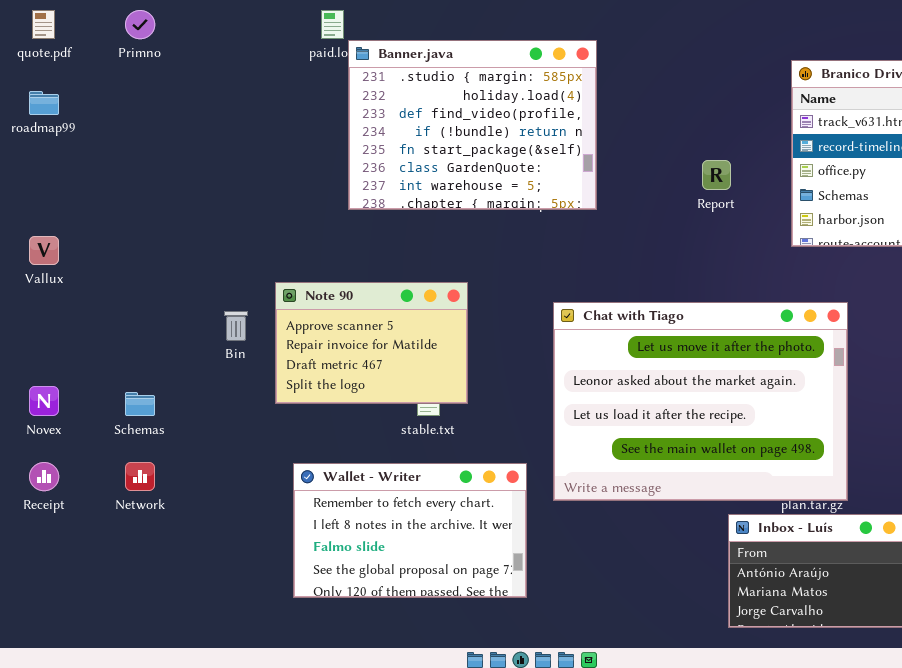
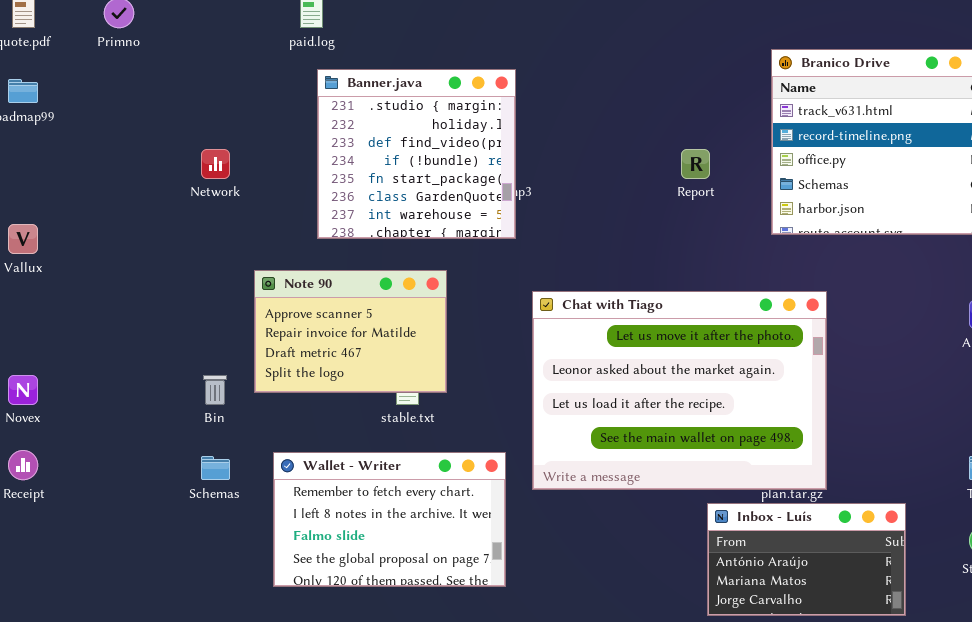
Banner.java: [348,40,597,210] -> [317,69,516,239], moved, resized
Bin: [224,311,248,341] -> [203,375,227,405], moved
Schemas: [125,392,155,416] -> [201,456,230,480], moved
Network: [125,462,155,491] -> [201,149,230,179], moved

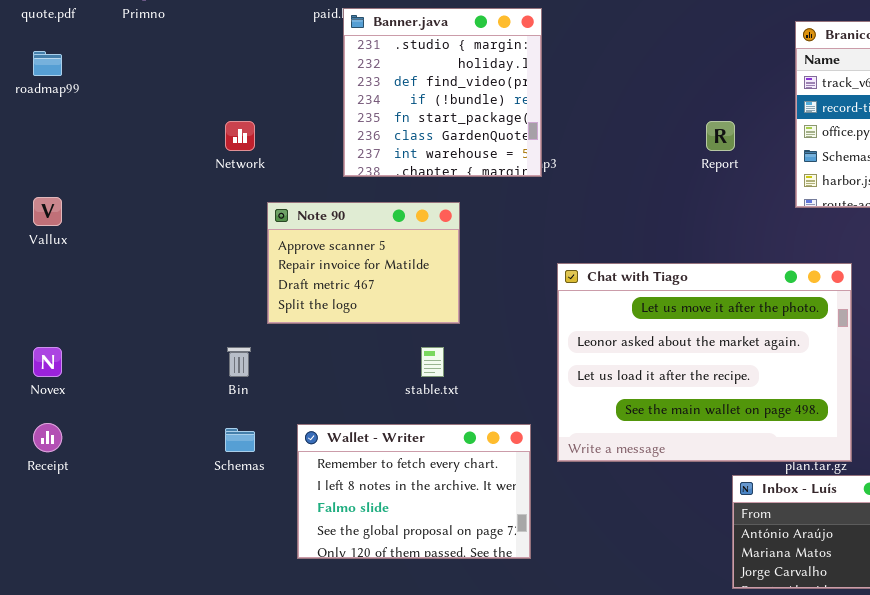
Banner.java: [317,69,516,239] -> [343,8,542,177], moved
Note 90: [254,270,447,393] -> [267,202,460,324], moved

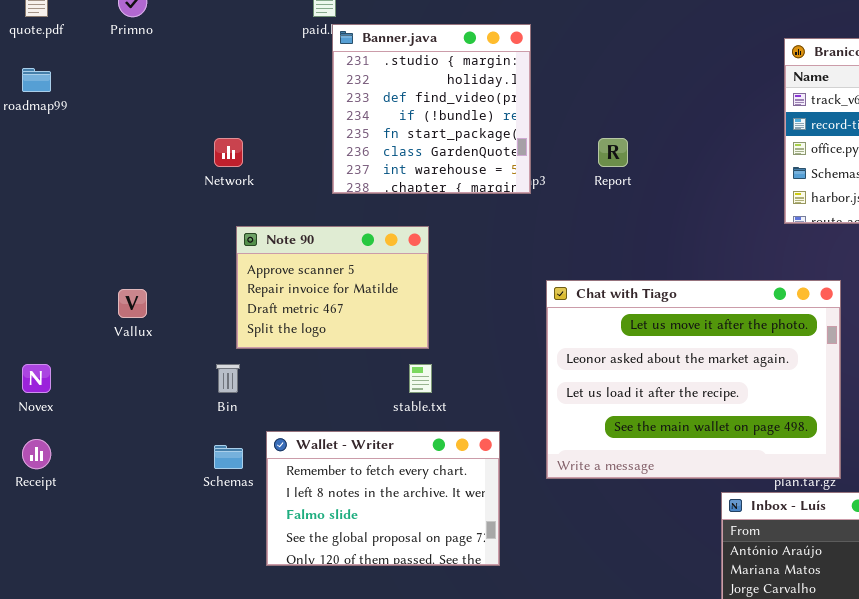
Report: [706,121,735,151] -> [598,138,628,167], moved
Vallux: [33,197,62,226] -> [118,289,147,318], moved
Note 90: [267,202,460,324] -> [236,226,429,349], moved
Wallet - Writer: [297,424,531,559] -> [266,431,500,566], moved

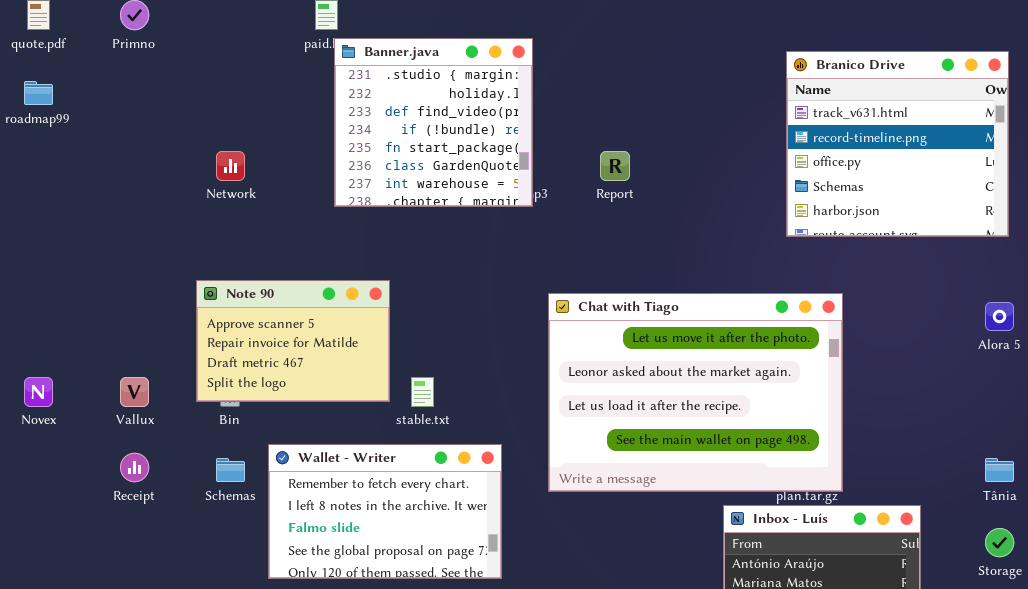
Note 90: [236,226,429,349] -> [196,280,390,402], moved
Vallux: [118,289,147,318] -> [120,377,149,407], moved
Receipt: [22,439,51,469] -> [120,453,149,482], moved

